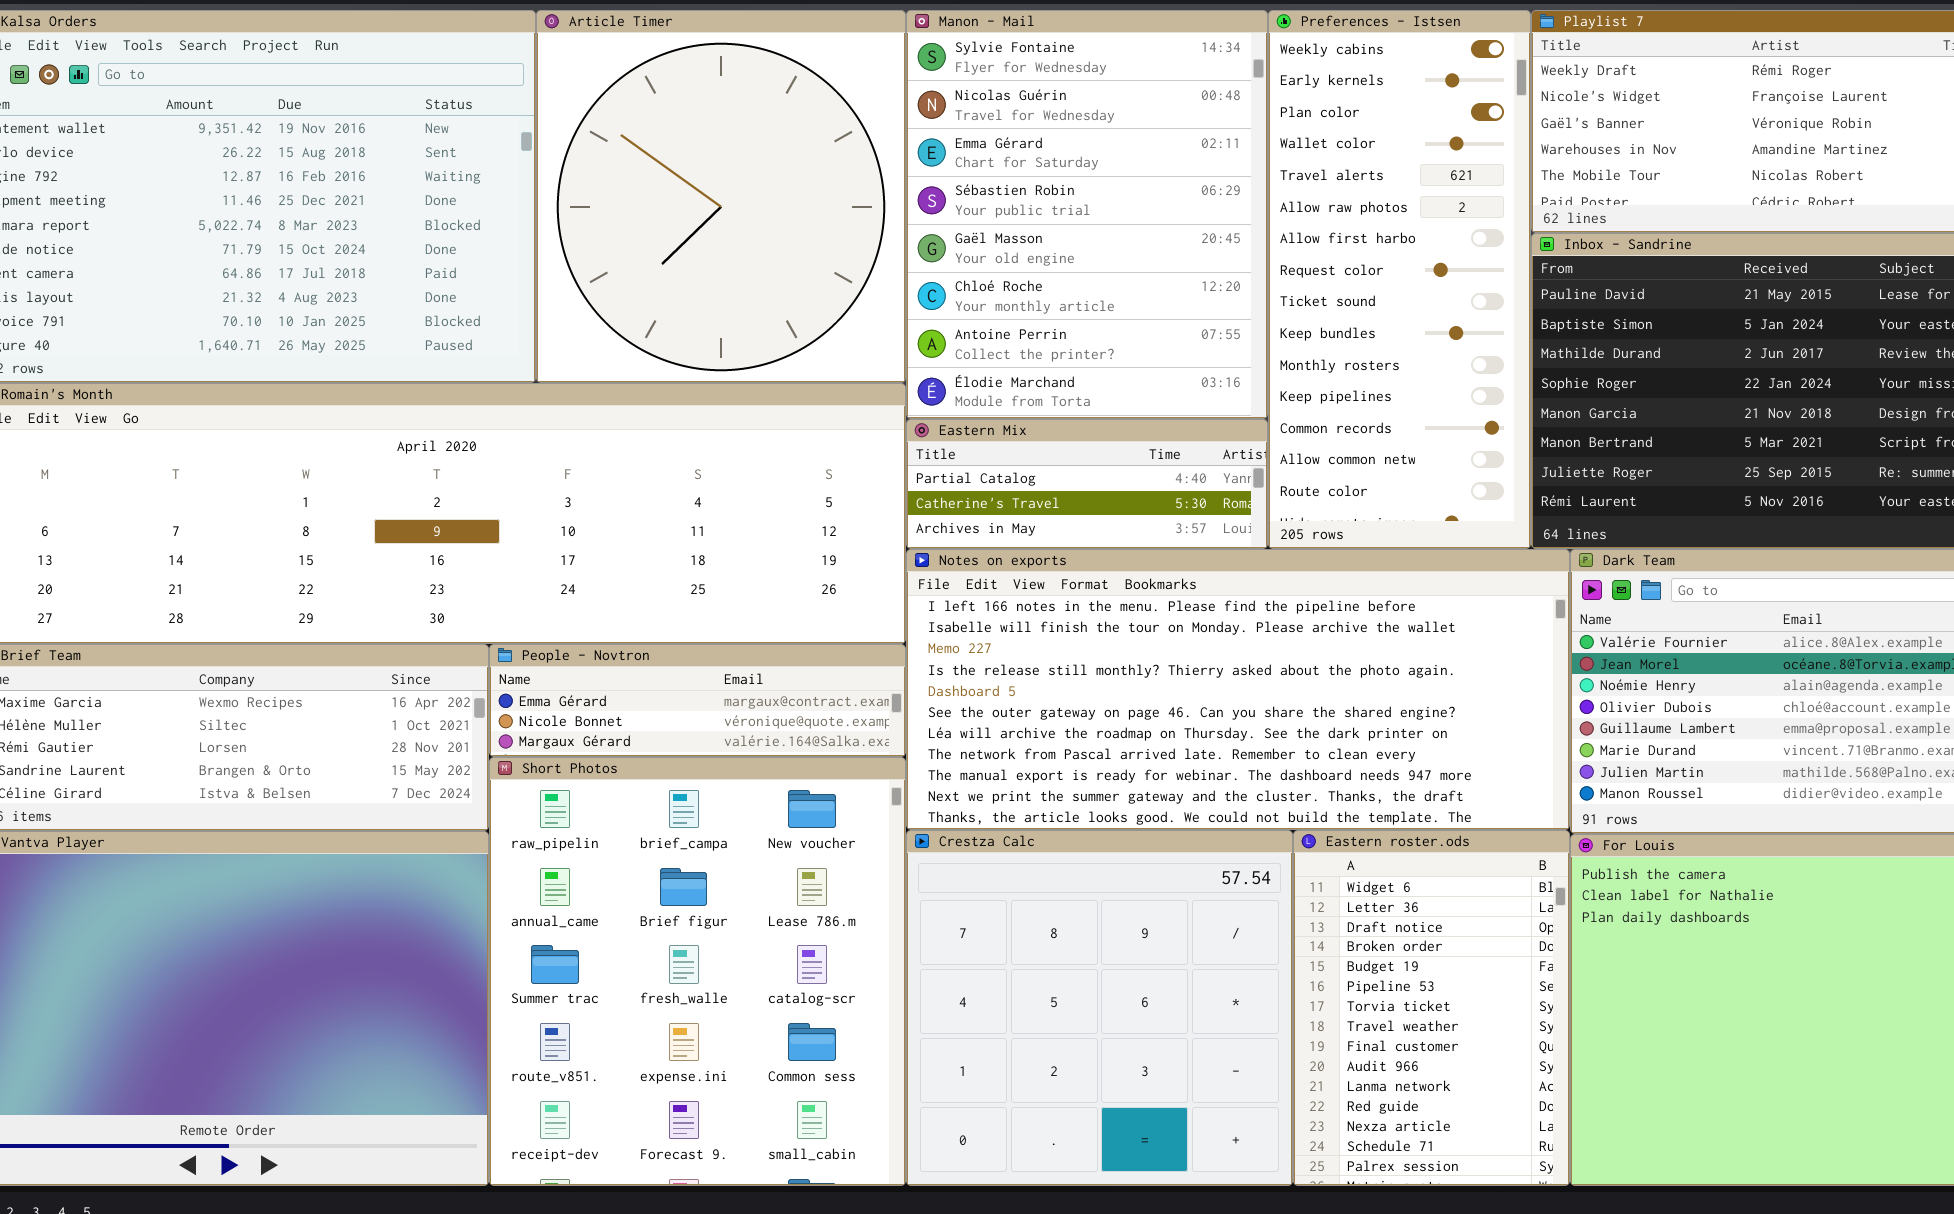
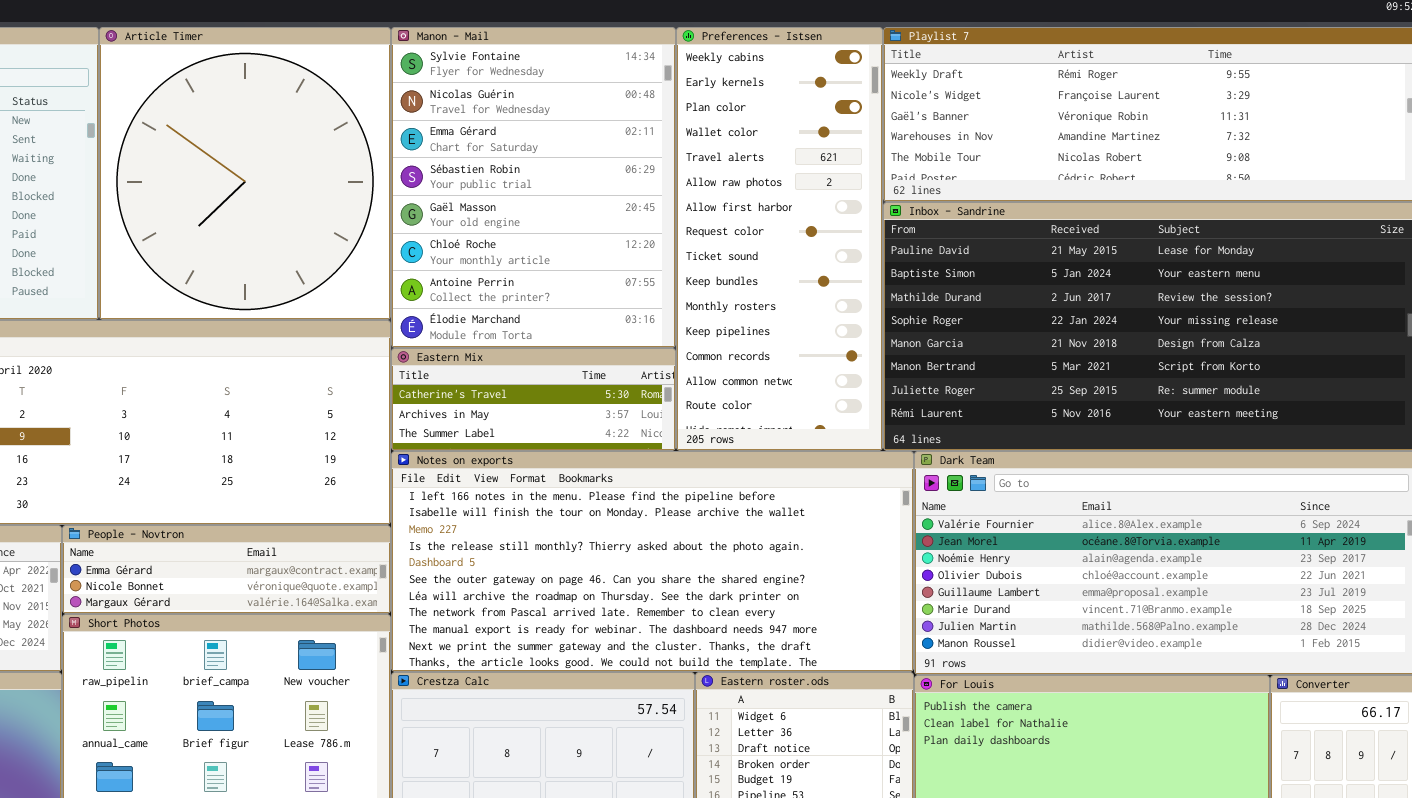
Eastern Mix: [906,419,1268,549] -> [391,348,676,451], scrolled down 1 row

